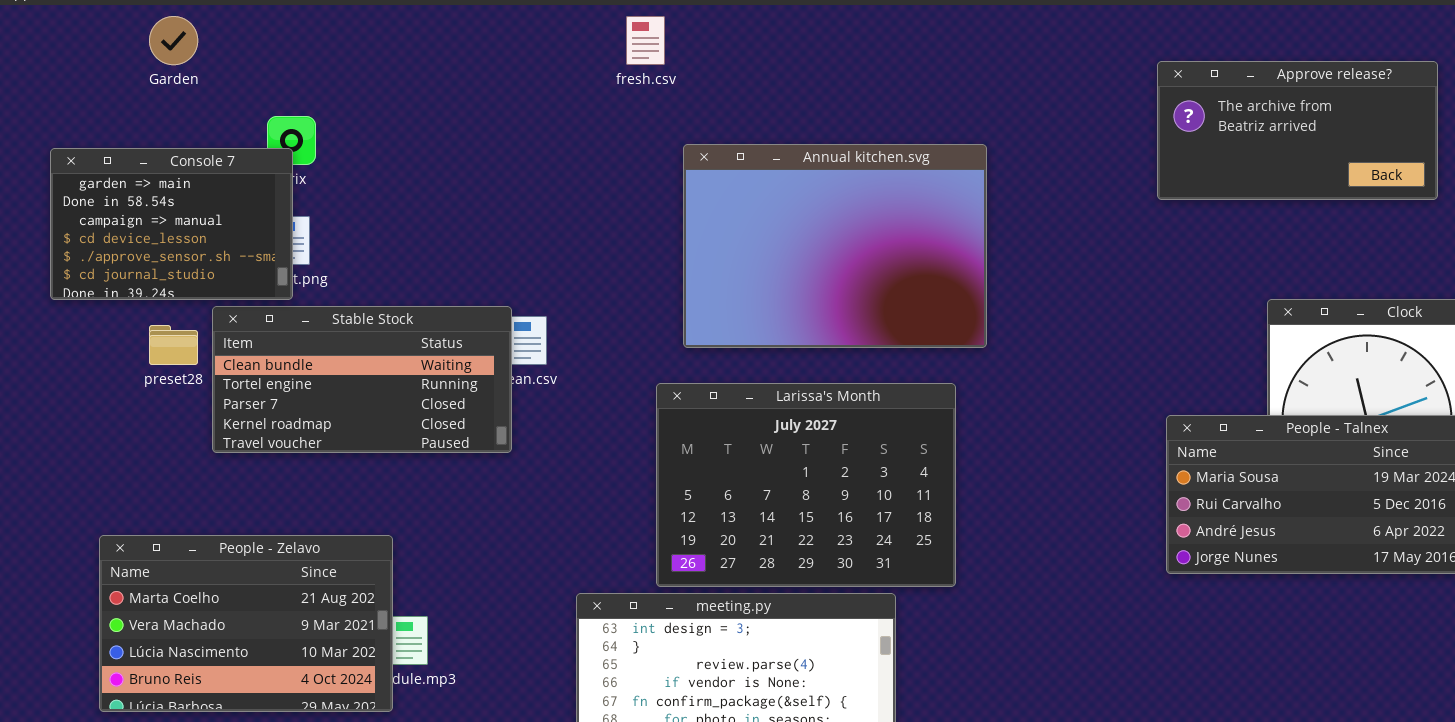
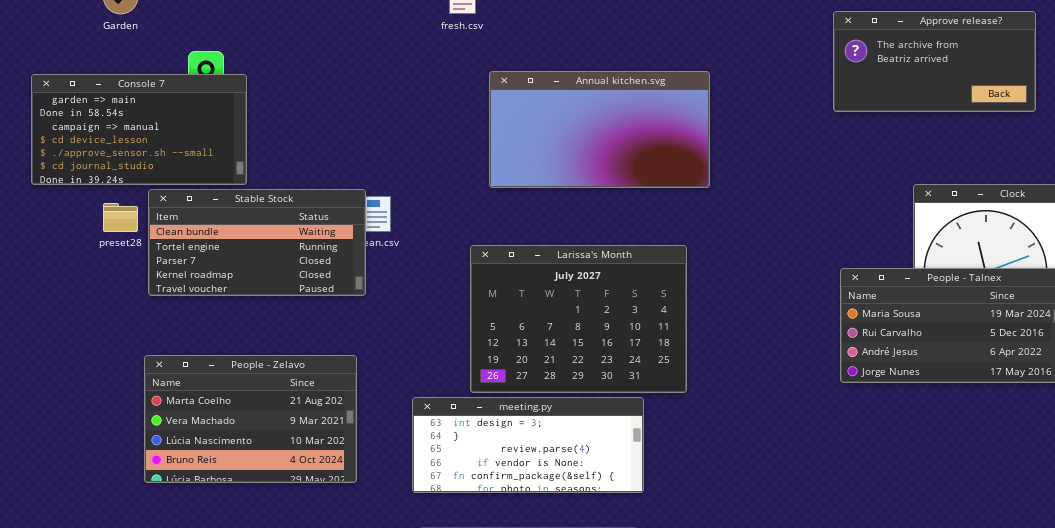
Annual kitchen.svg: [683,144,987,348] -> [489,71,710,188], resized
Console 7: [50,148,293,300] -> [31,74,247,185], resized
People - Zelavo: [99,535,393,712] -> [144,355,357,483], moved

